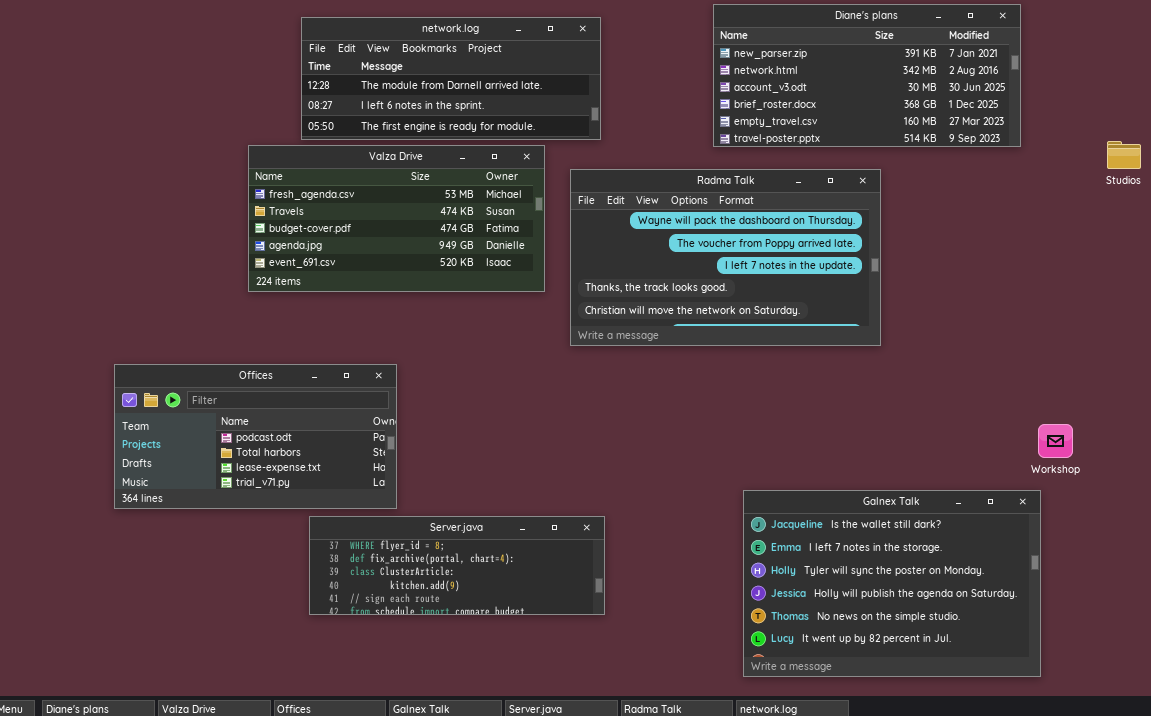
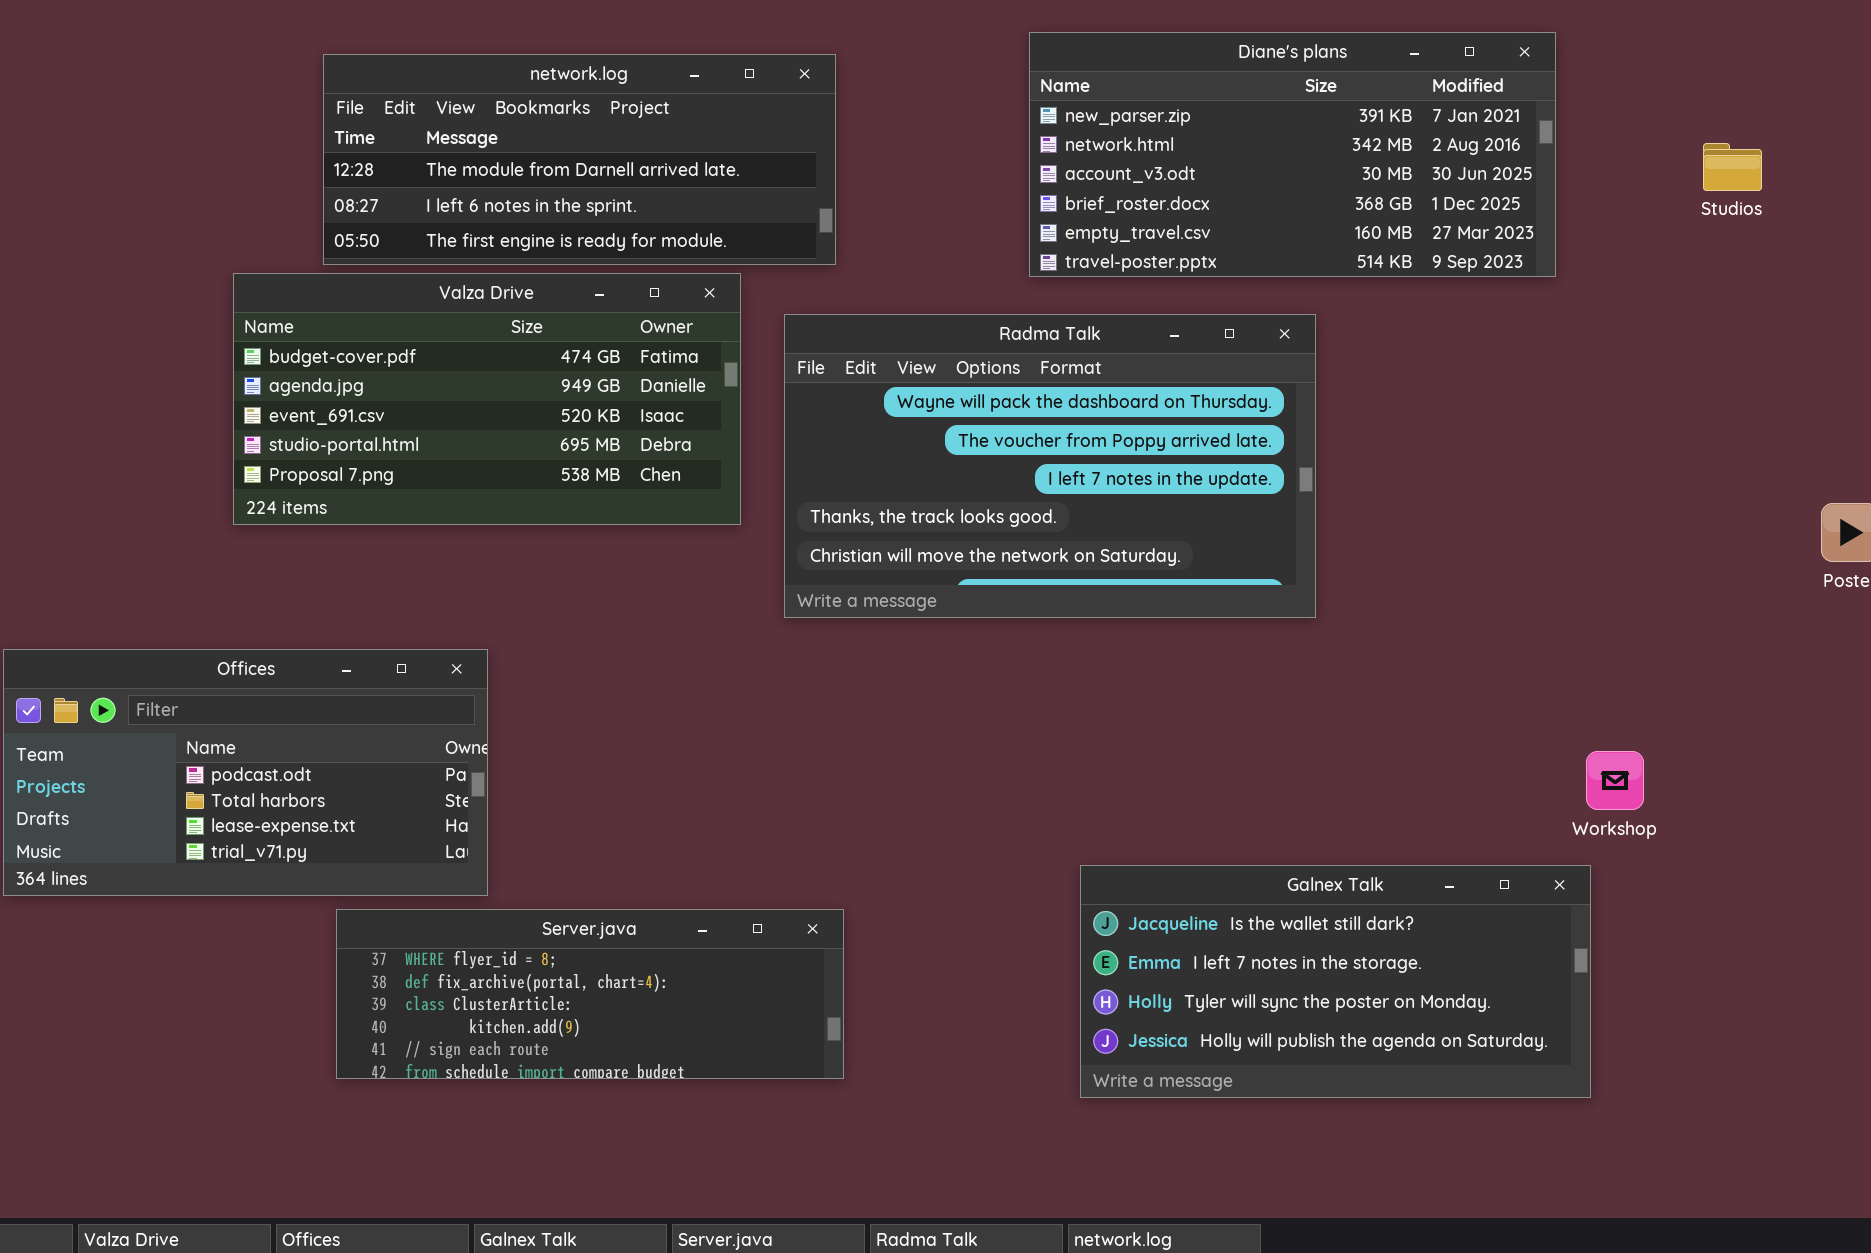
Studios: [1107,141,1141,169] -> [1703,143,1762,191], moved
Valza Drive: [248,145,545,292] -> [233,273,741,525], scrolled down 2 rows
Galnex Talk: [743,490,1041,677] -> [1080,865,1591,1098], resized

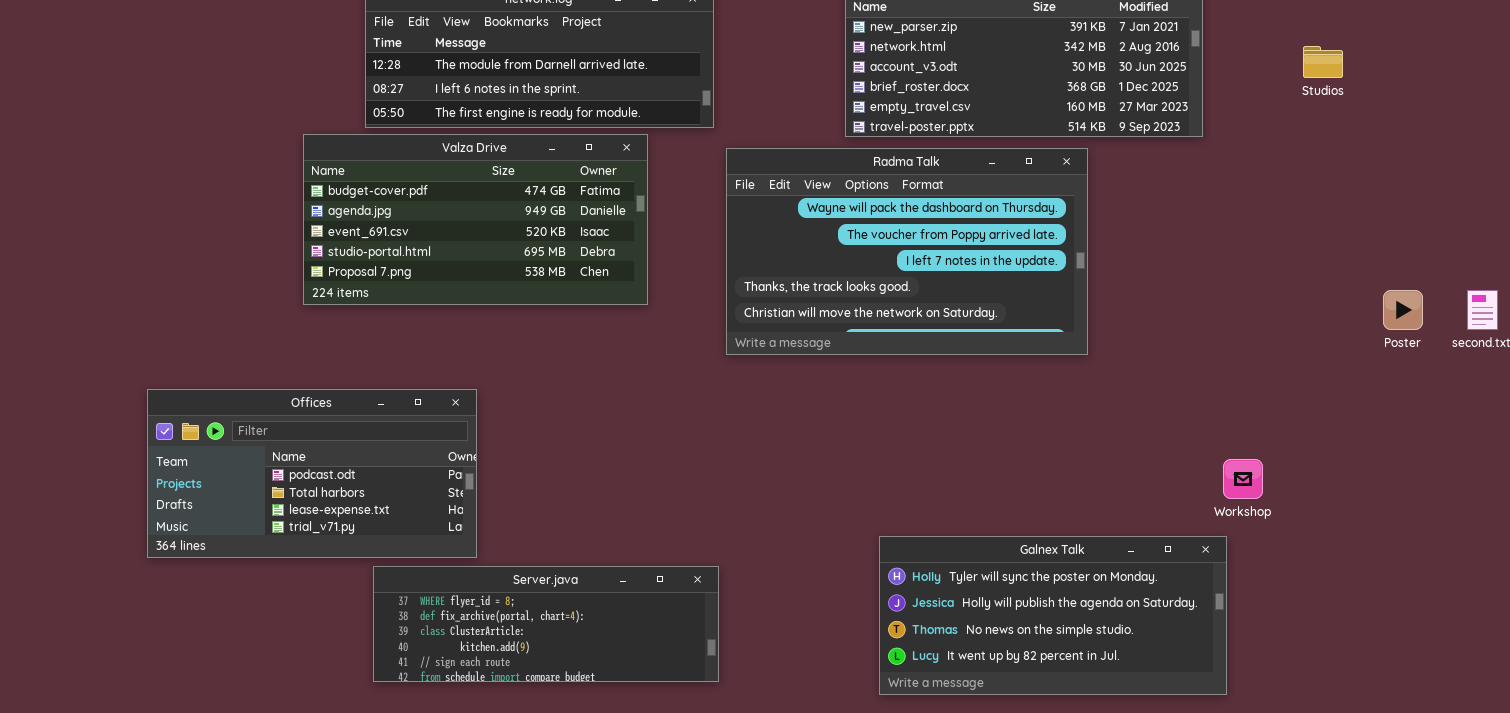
Radma Talk: [784,314,1316,618] -> [726,148,1088,355], moved
Galnex Talk: [1080,865,1591,1098] -> [879,536,1227,695], scrolled down 2 rows

